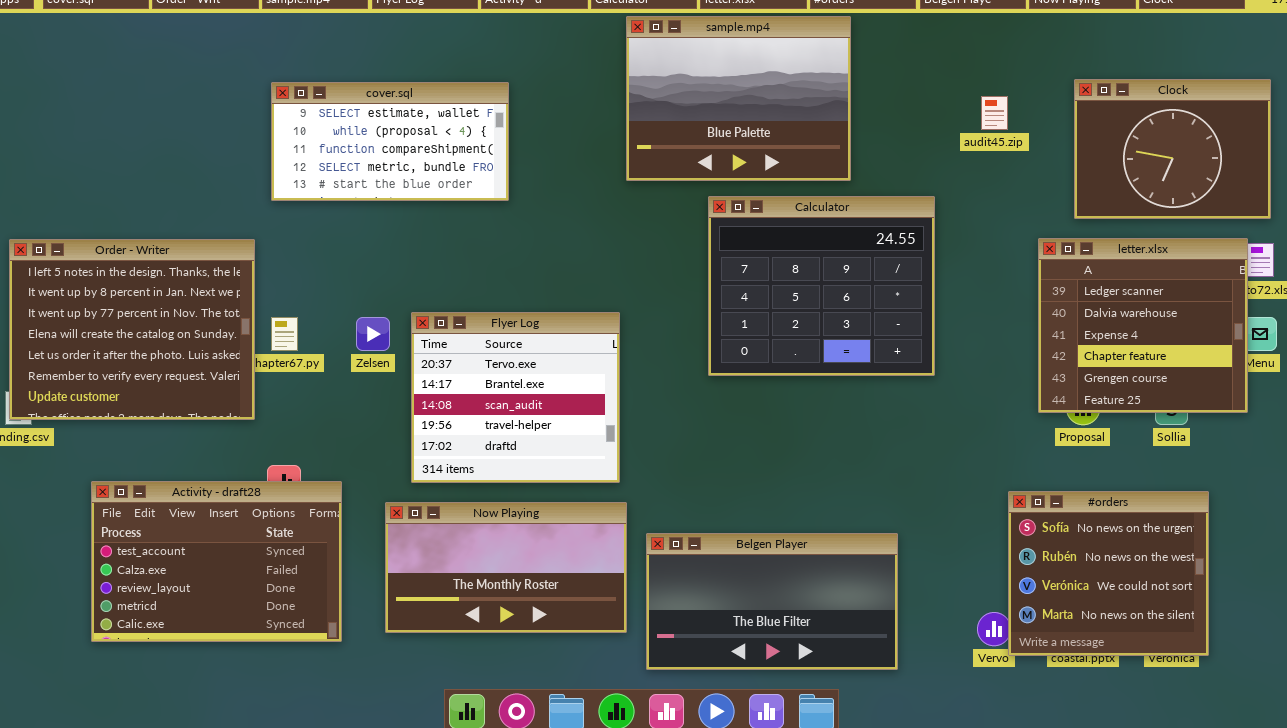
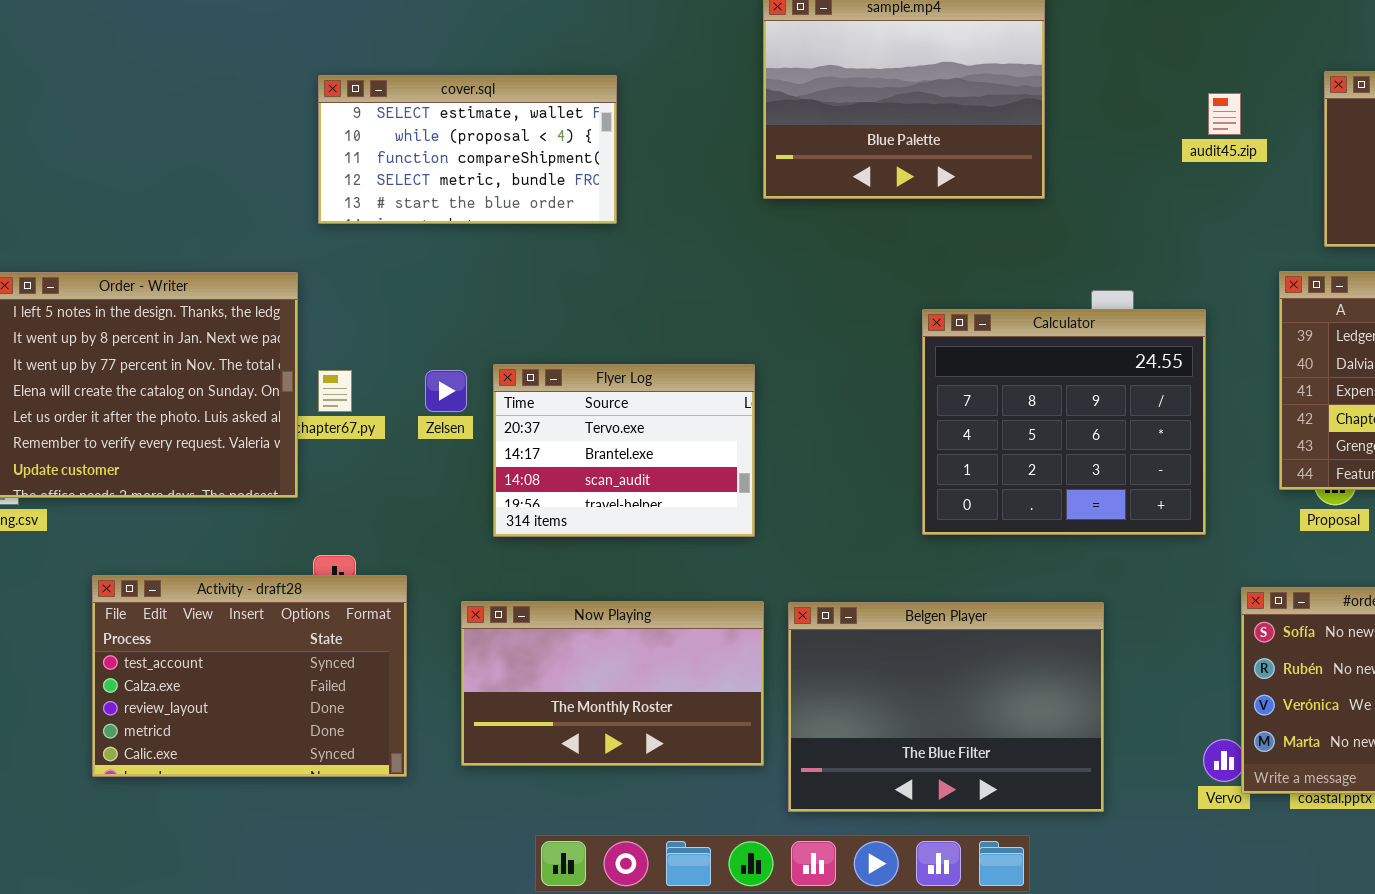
Calculator: [708,196,935,376] -> [922,309,1206,535], moved
Flyer Log: [411,312,620,483] -> [493,364,755,537], resized
Belgen Player: [646,533,898,670] -> [788,602,1104,812], resized

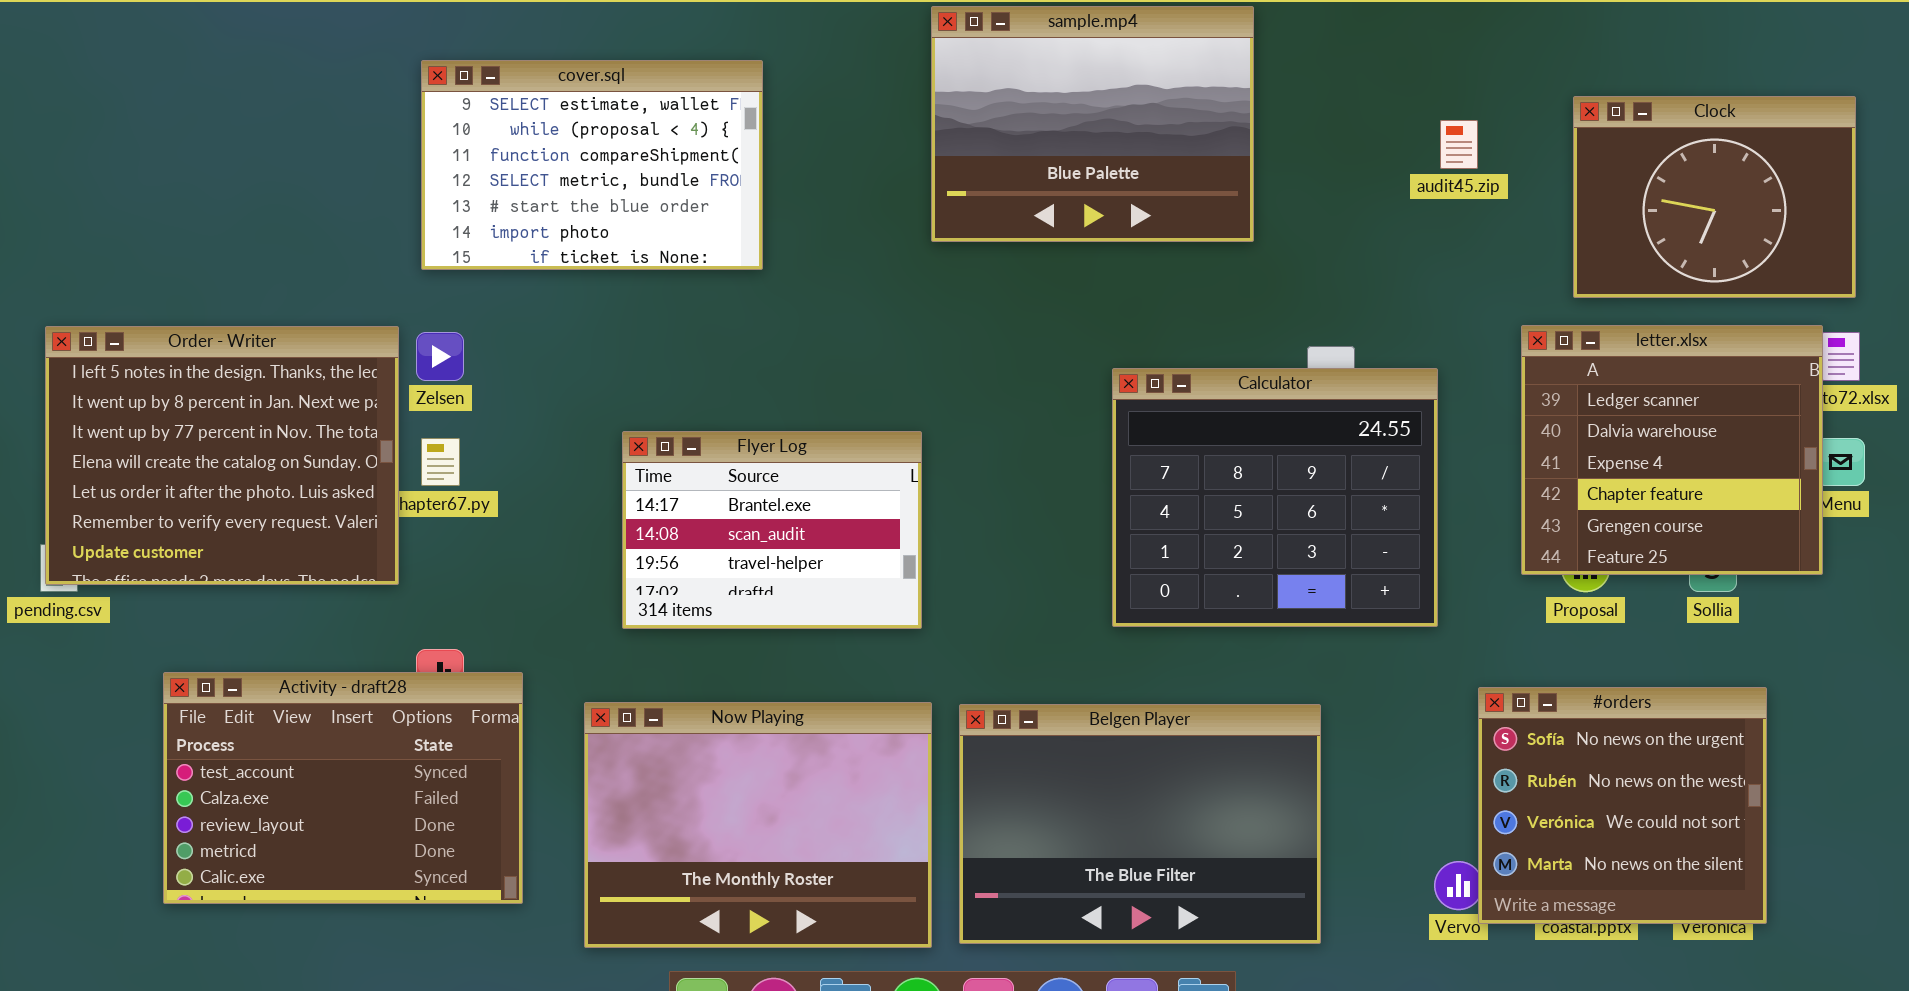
cover.sql: [318,75,617,224] -> [421,60,763,270], resized
Flyer Log: [493,364,755,537] -> [622,431,922,629], scrolled down 1 row
Zelsen: [425,370,467,412] -> [416,332,464,381], moved
Now Playing: [461,601,764,766] -> [584,702,932,948], resized

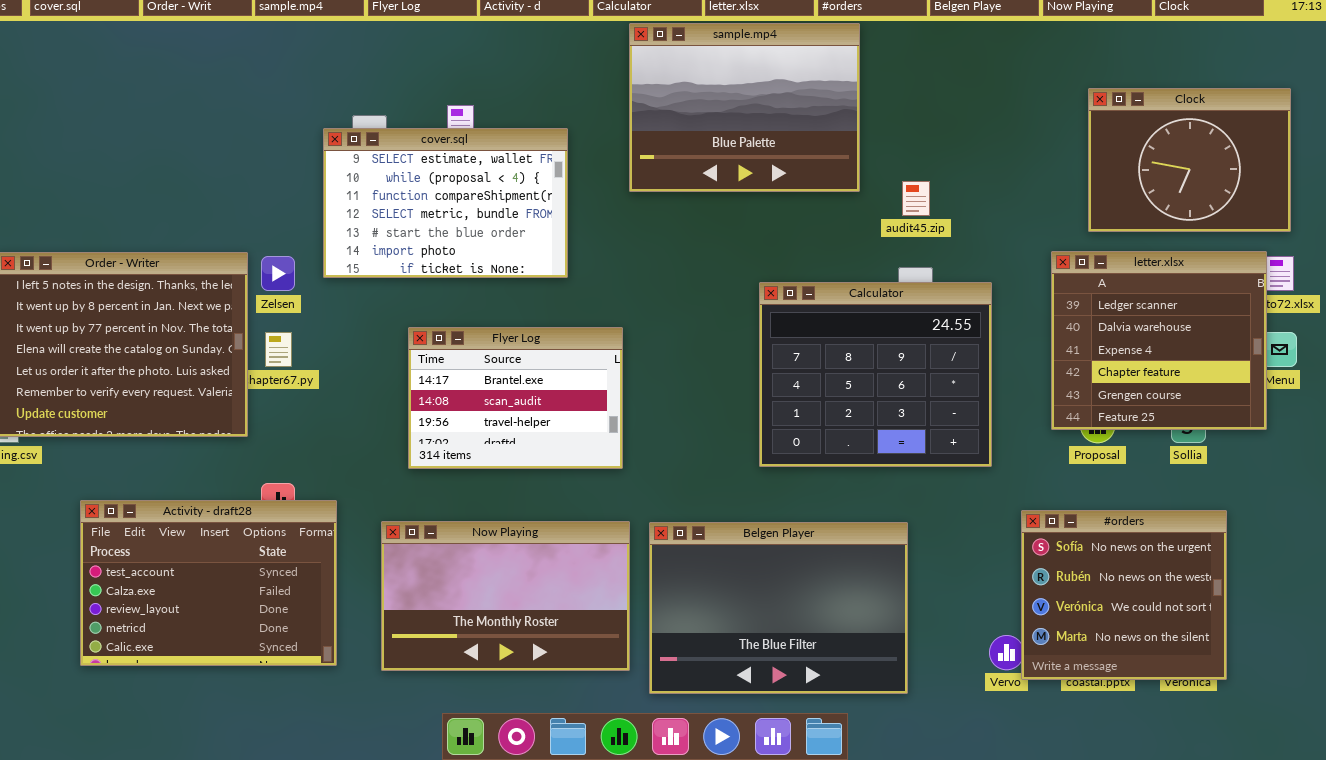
cover.sql: [421,60,763,270] -> [323,128,568,278], moved
audit45.zip: [1440,120,1478,169] -> [902,181,930,216], moved
Now Playing: [584,702,932,948] -> [381,521,630,671], resized

